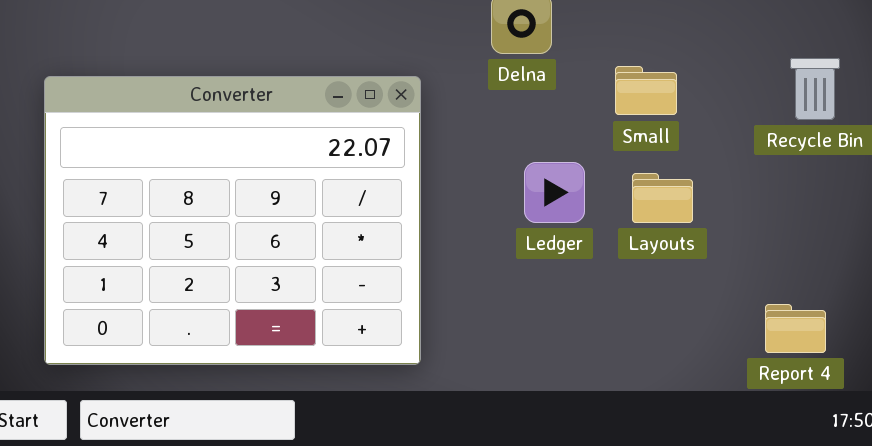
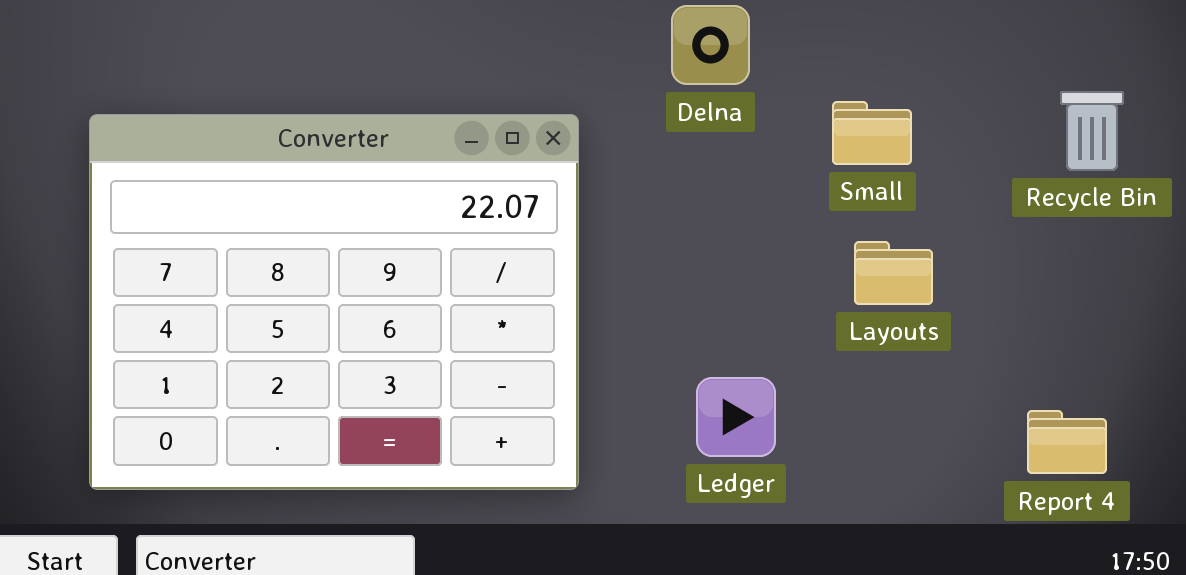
Ledger: [524,162,585,223] -> [696,377,776,457], moved

